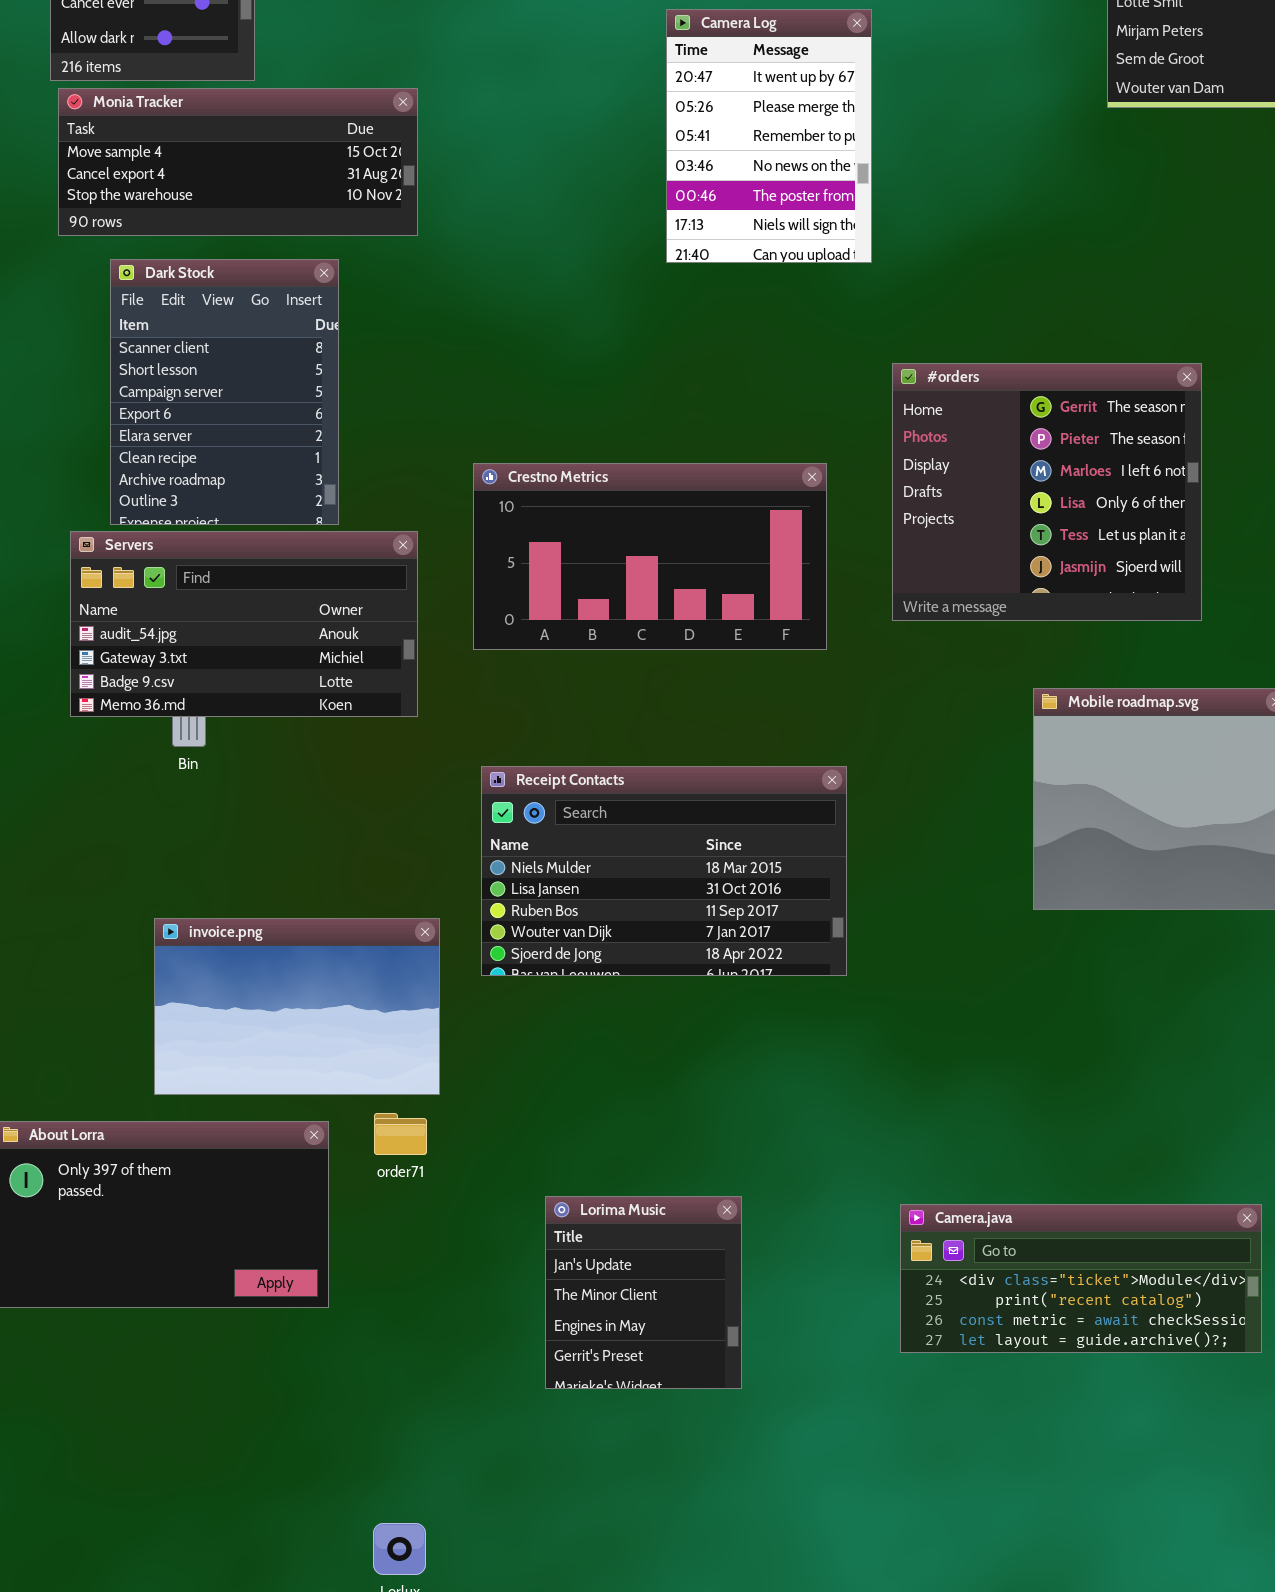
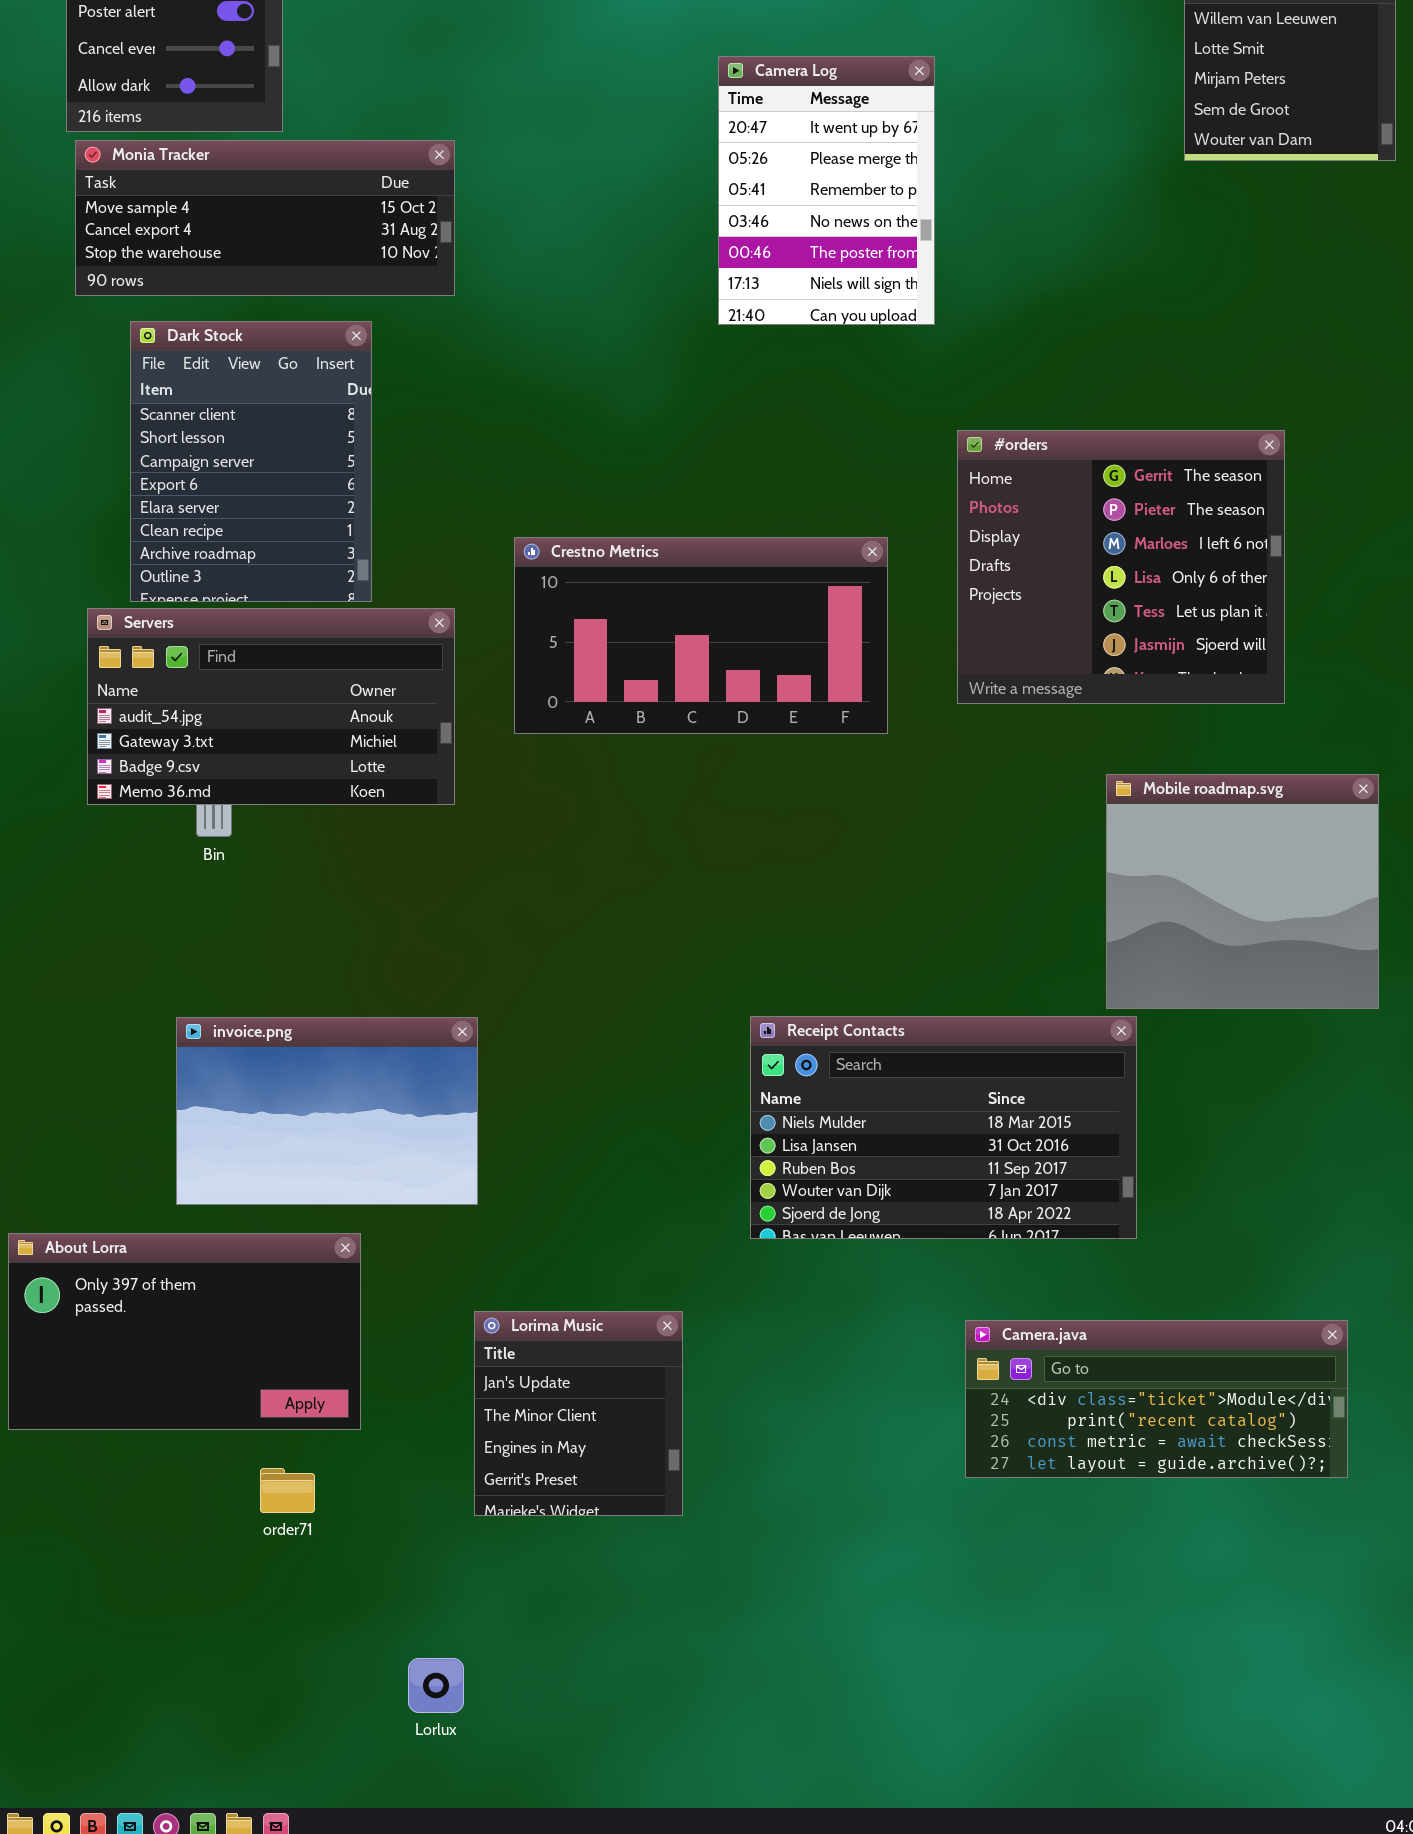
Receipt Contacts: [481,766,847,976] -> [750,1016,1137,1239], moved
order71: [374,1113,427,1155] -> [260,1468,315,1513], moved
Lorima Music: [545,1196,742,1389] -> [474,1311,683,1516], moved

